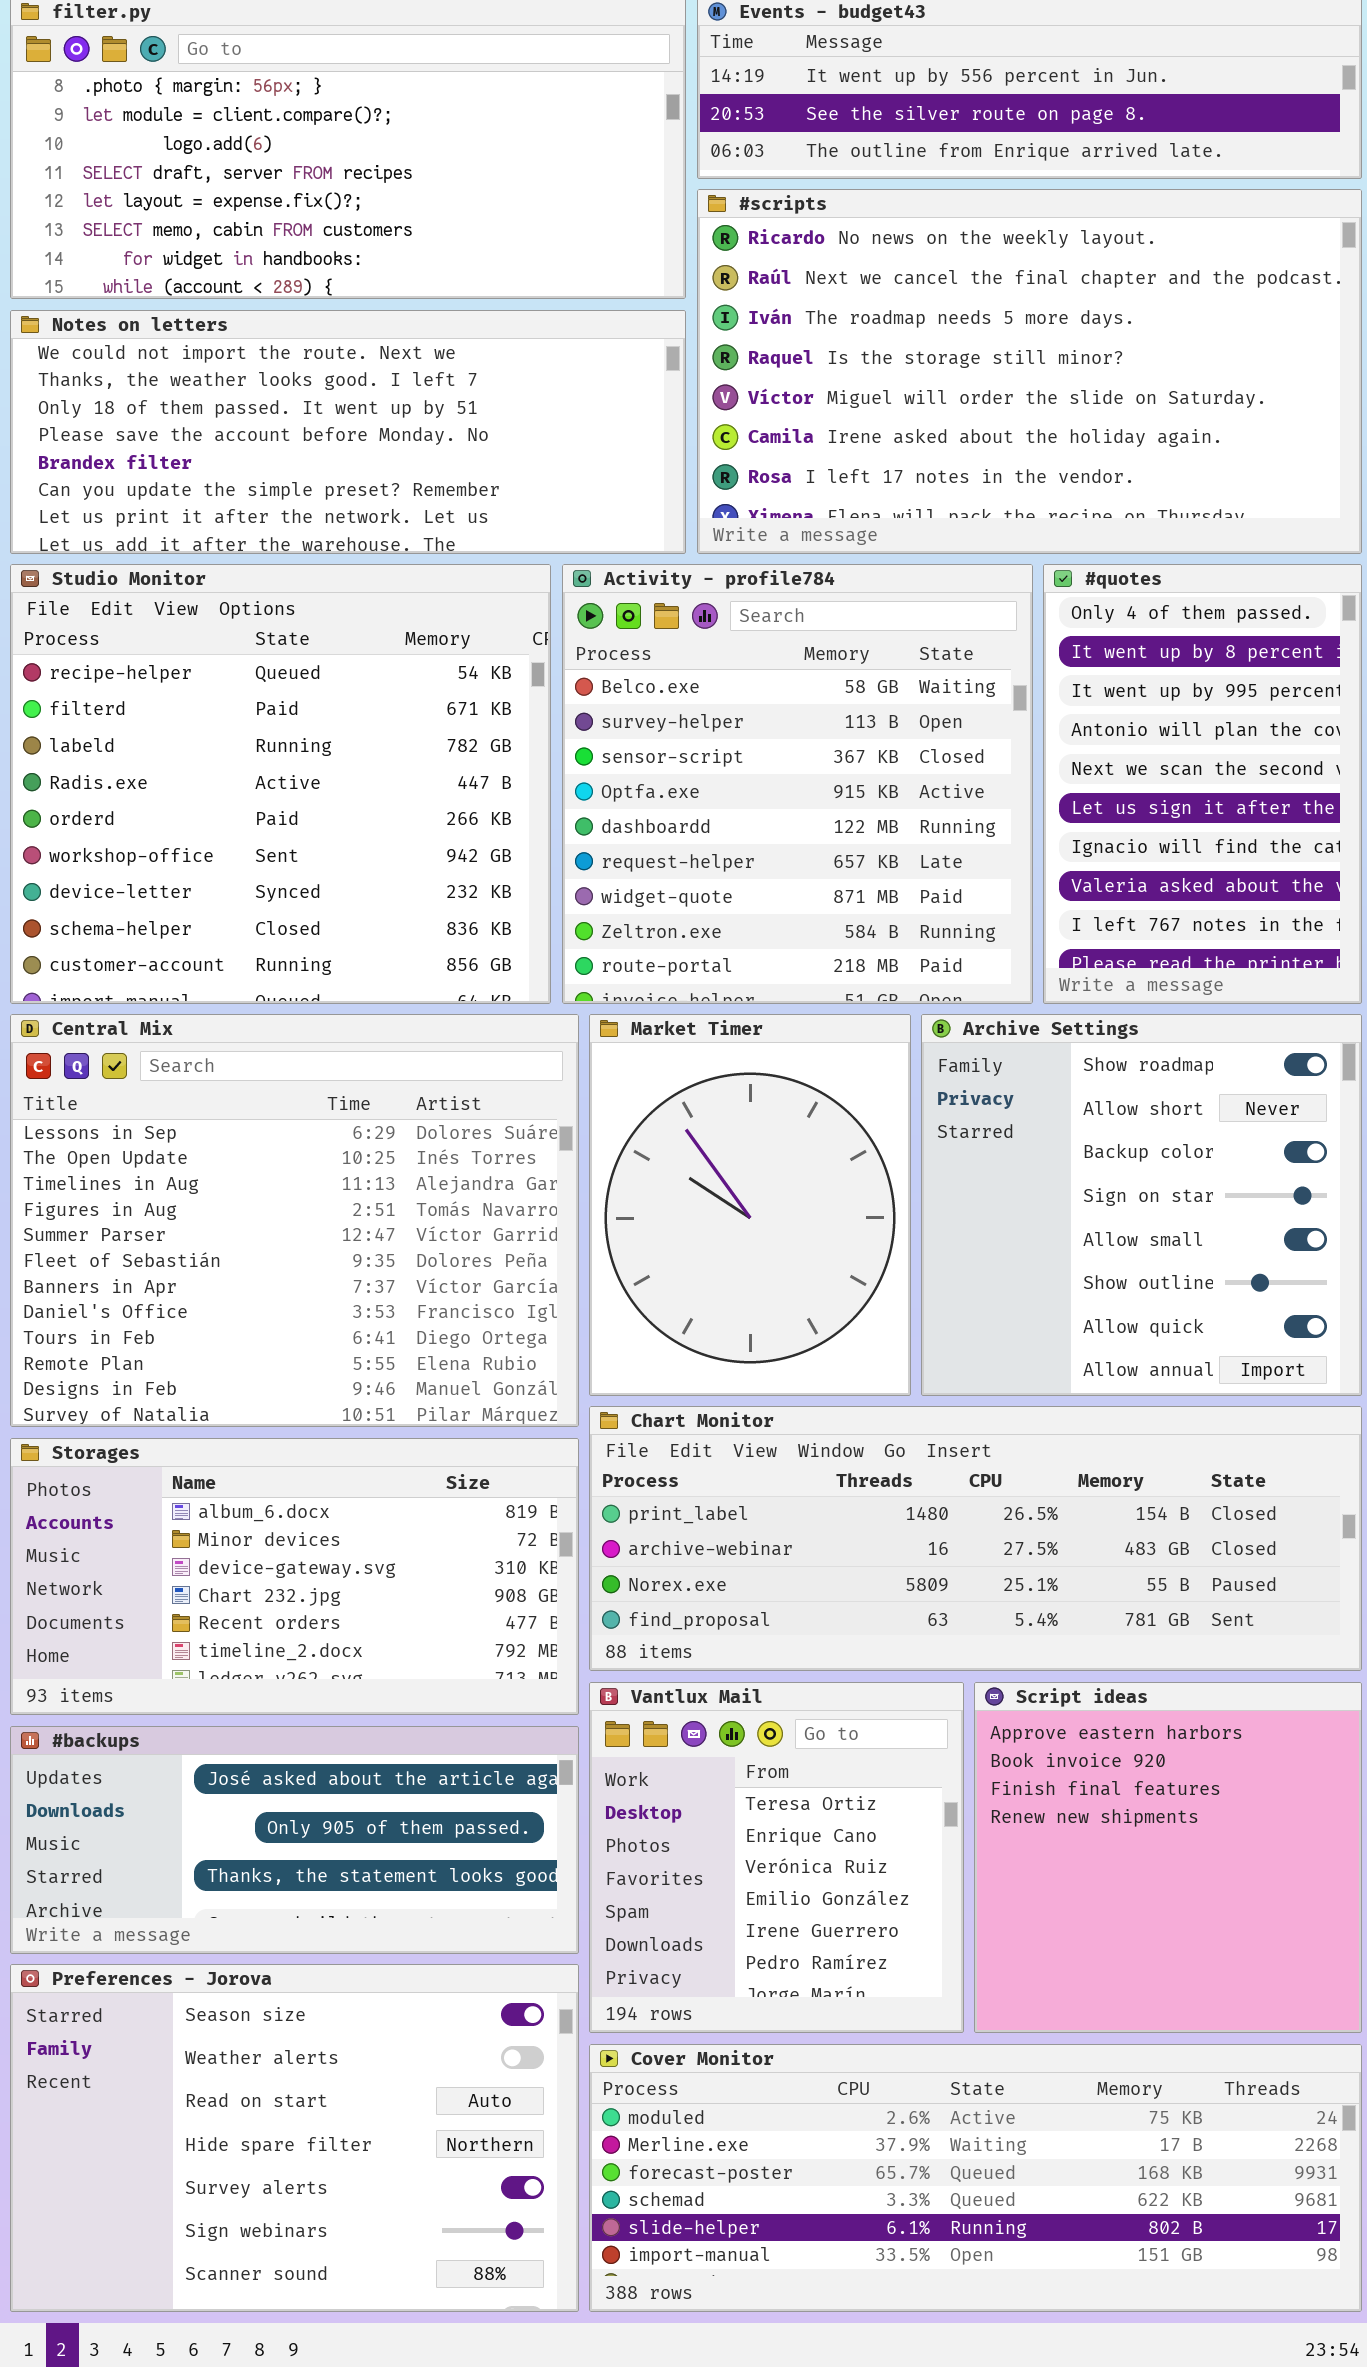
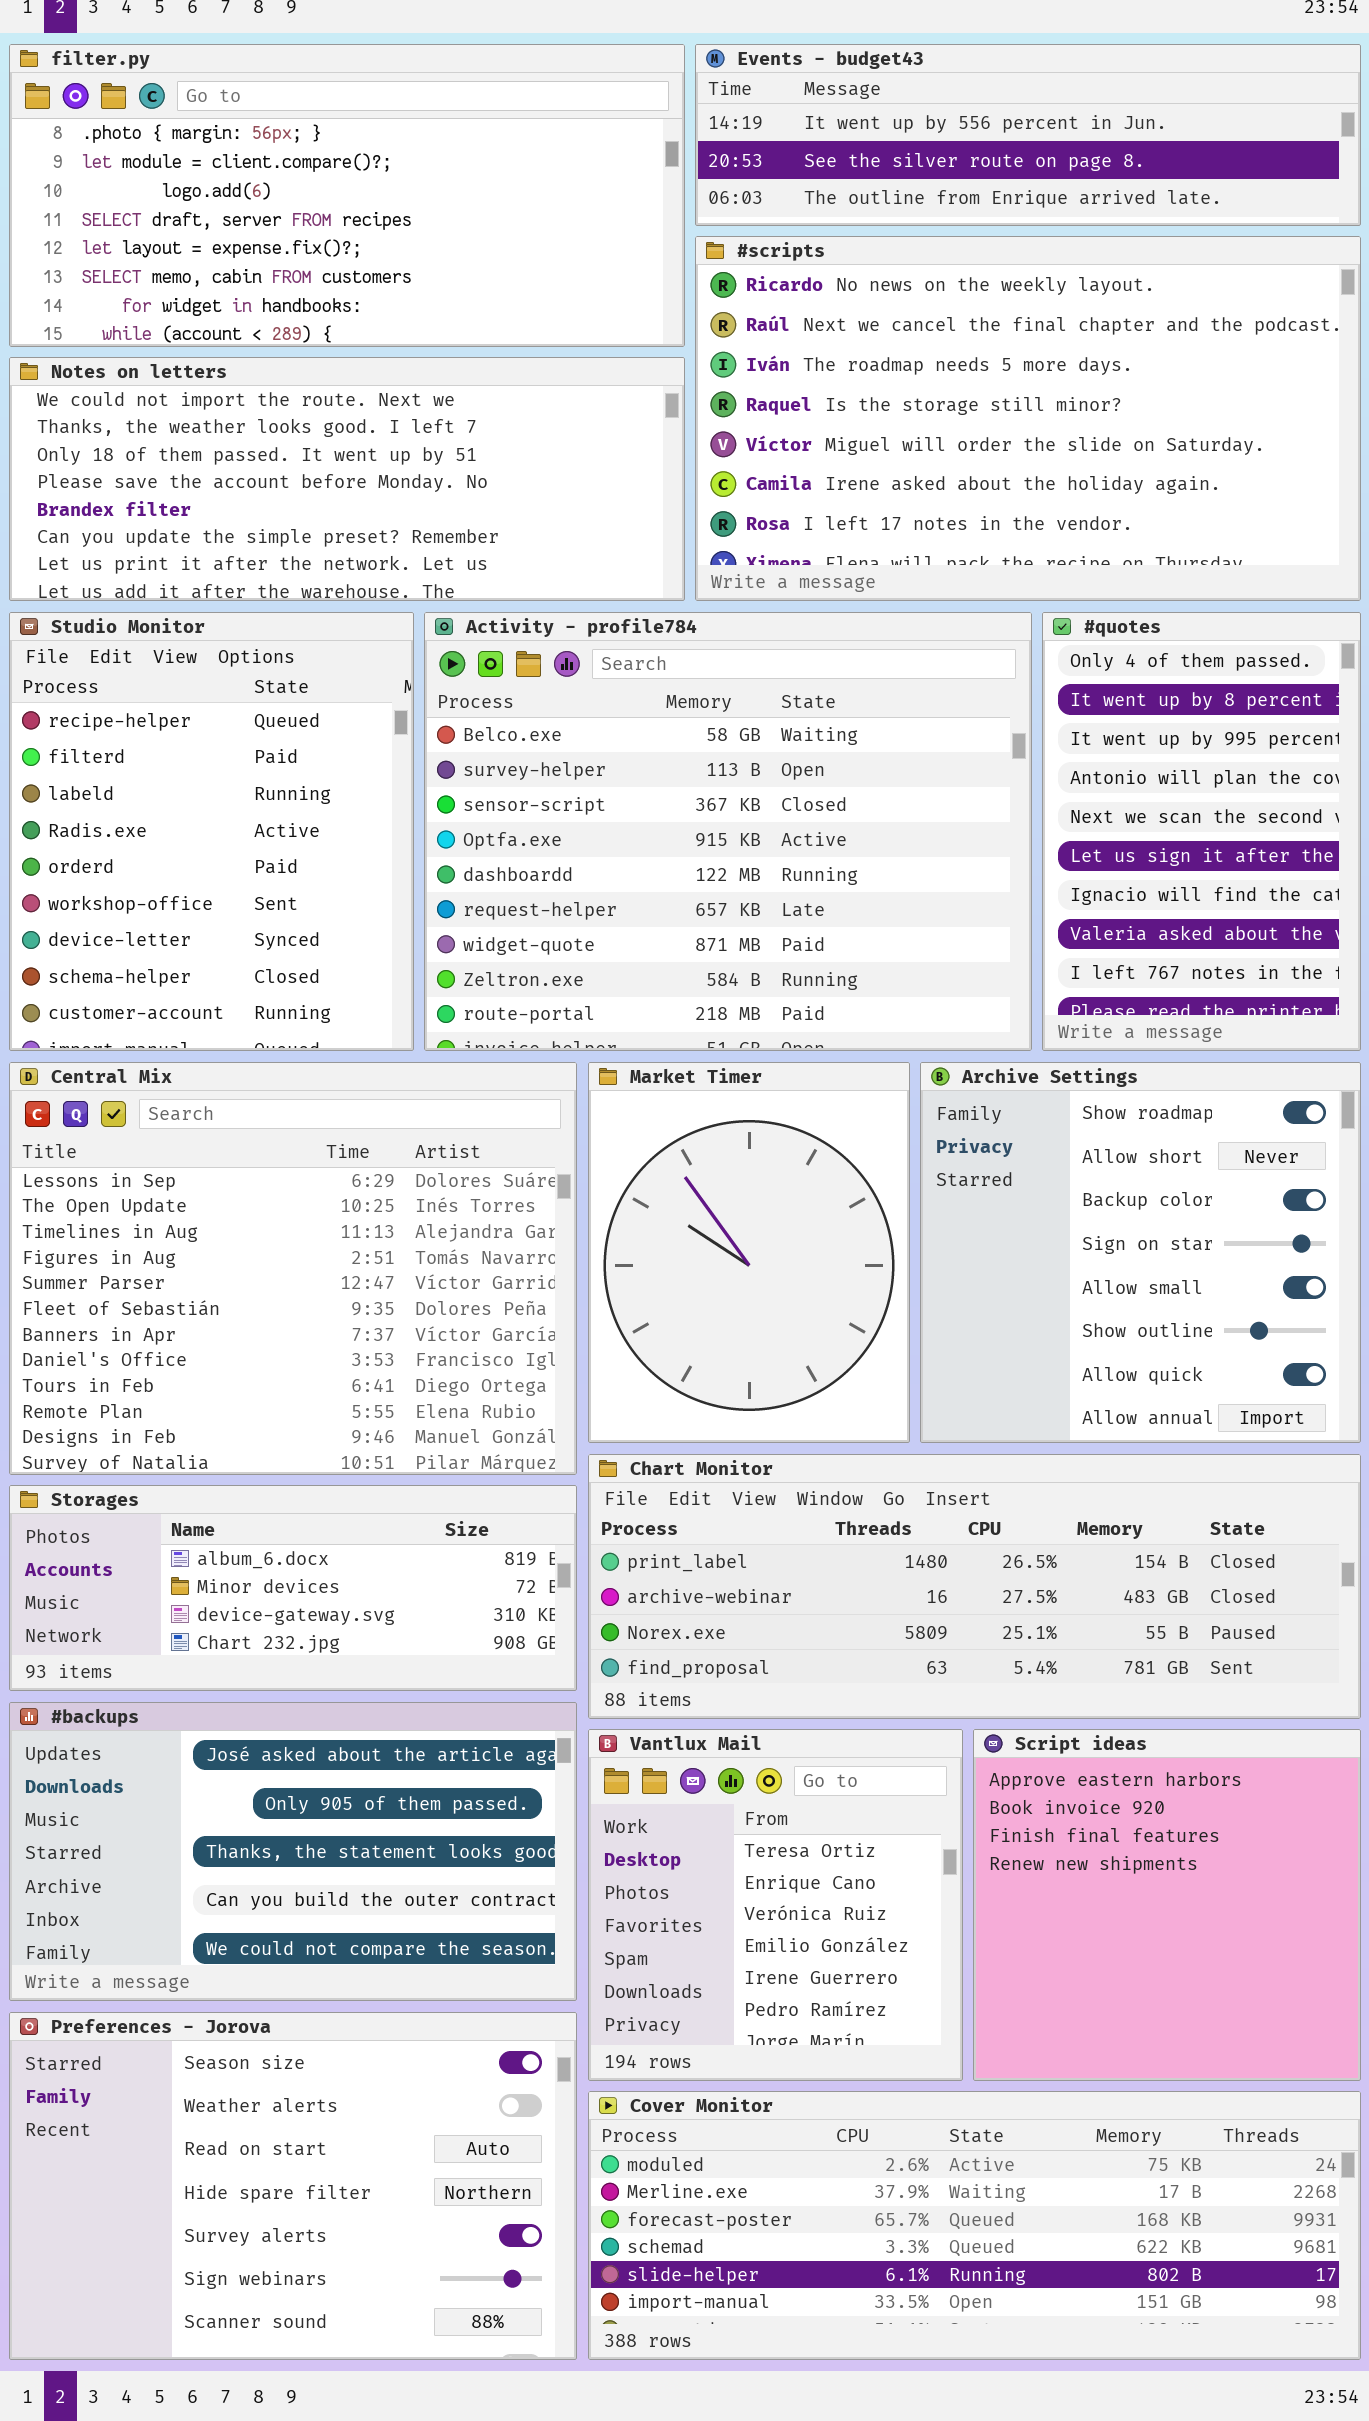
Studio Monitor: [10,564,551,1004] -> [9,612,414,1051], resized
Activity - profile784: [562,564,1033,1004] -> [424,612,1032,1051], resized
Storages: [10,1438,579,1715] -> [9,1485,577,1691], resized
#backups: [10,1726,579,1954] -> [9,1702,577,2001], resized

